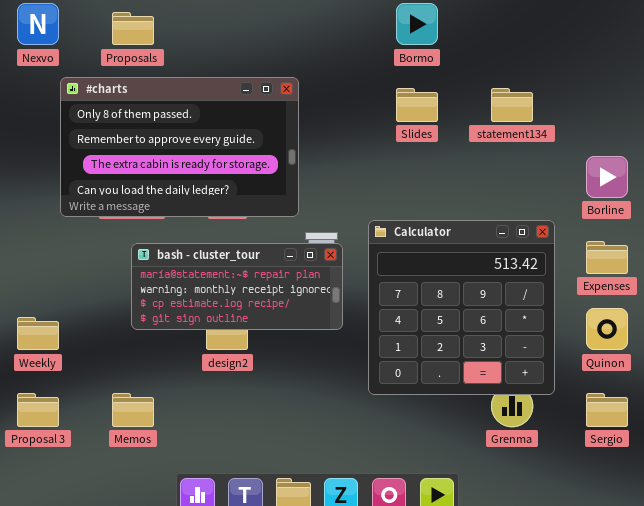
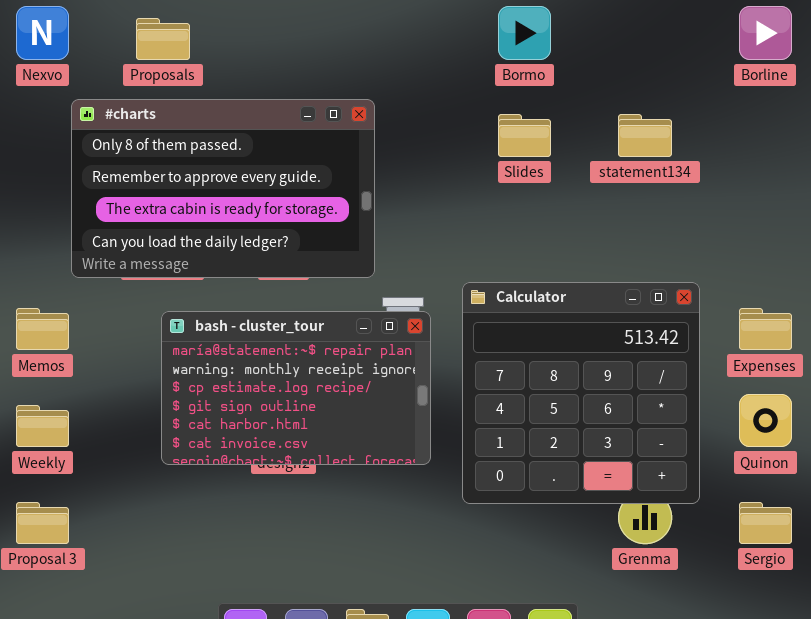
Borline: [586,156,628,198] -> [739,6,792,60], moved
bash - cluster_tour: [131,243,343,330] -> [161,311,431,465], resized
Memos: [112,393,154,427] -> [16,308,69,350], moved

